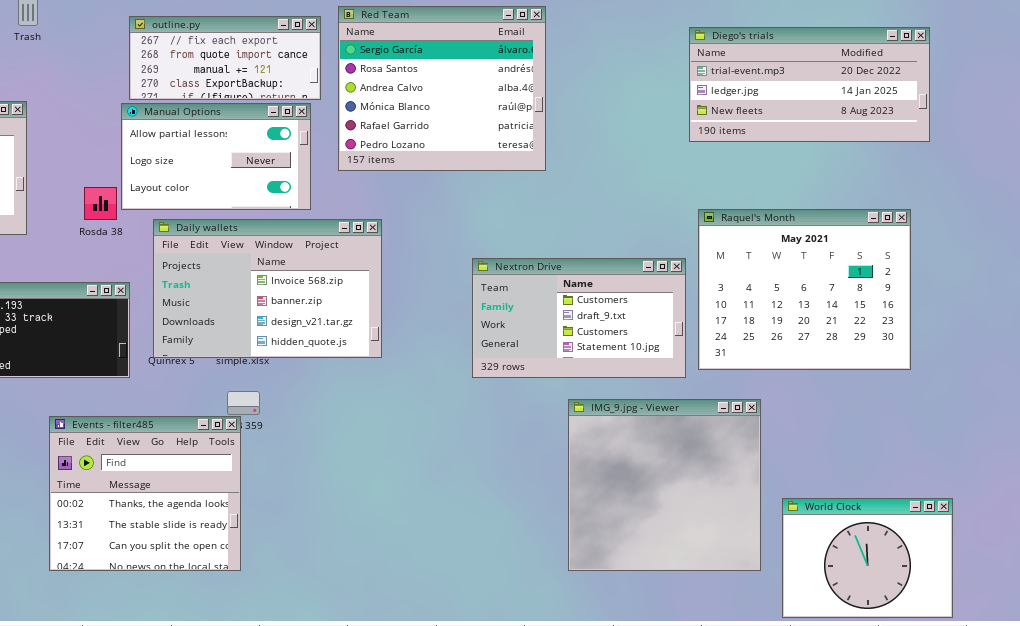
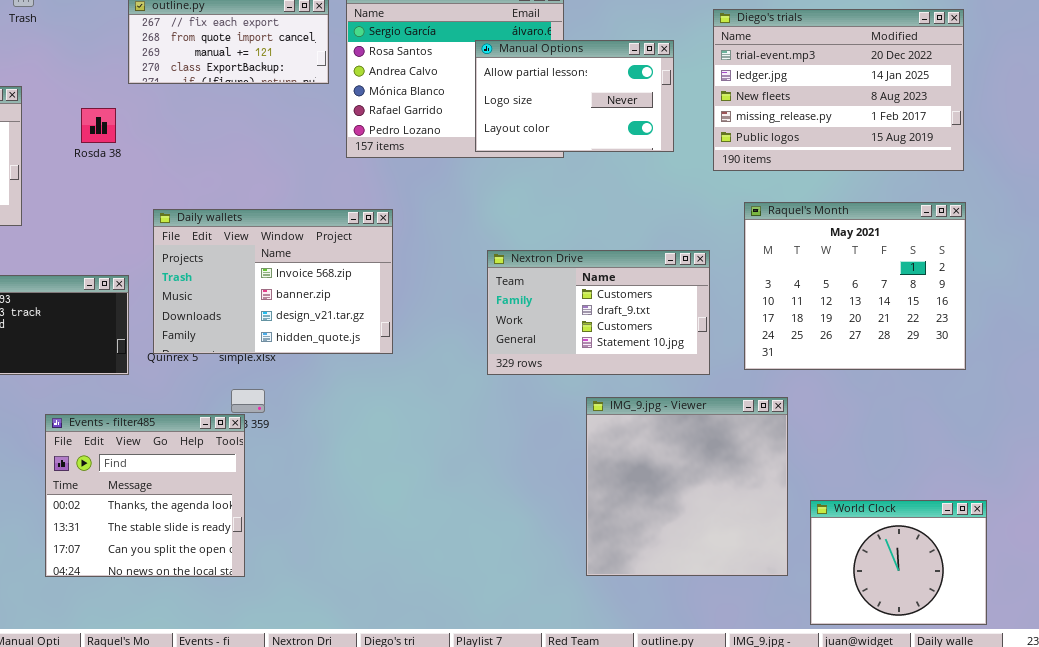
Diego's trials: [689,27,930,142] -> [713,9,964,171], resized
Manual Options: [121,103,311,210] -> [475,40,674,152], moved
Rosda 38: [84,187,117,220] -> [81,108,116,143], moved
Raquel's Month: [698,209,911,370] -> [744,202,966,370], moved

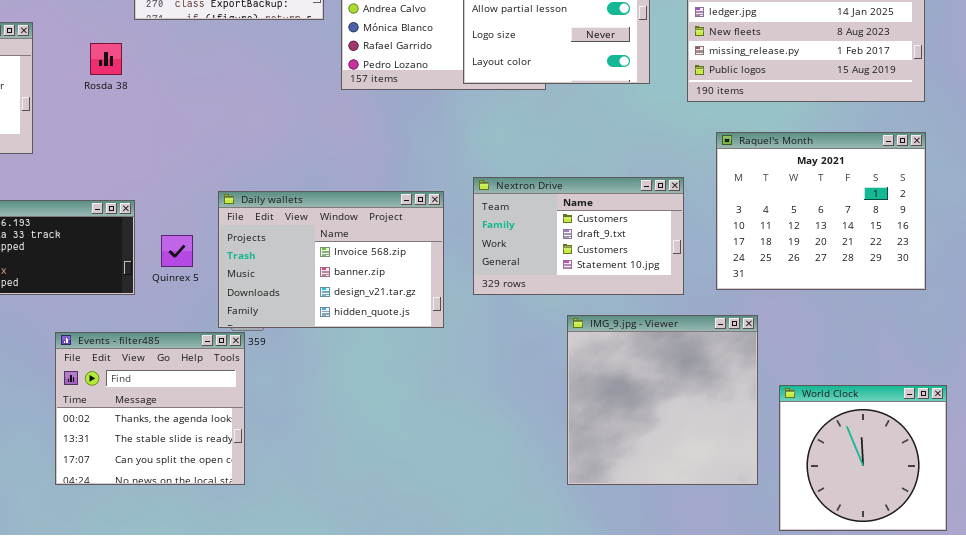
Daily wallets: [153,209,393,354] -> [218,191,444,328], moved
World Clock: [810,500,987,625] -> [779,385,947,531], resized

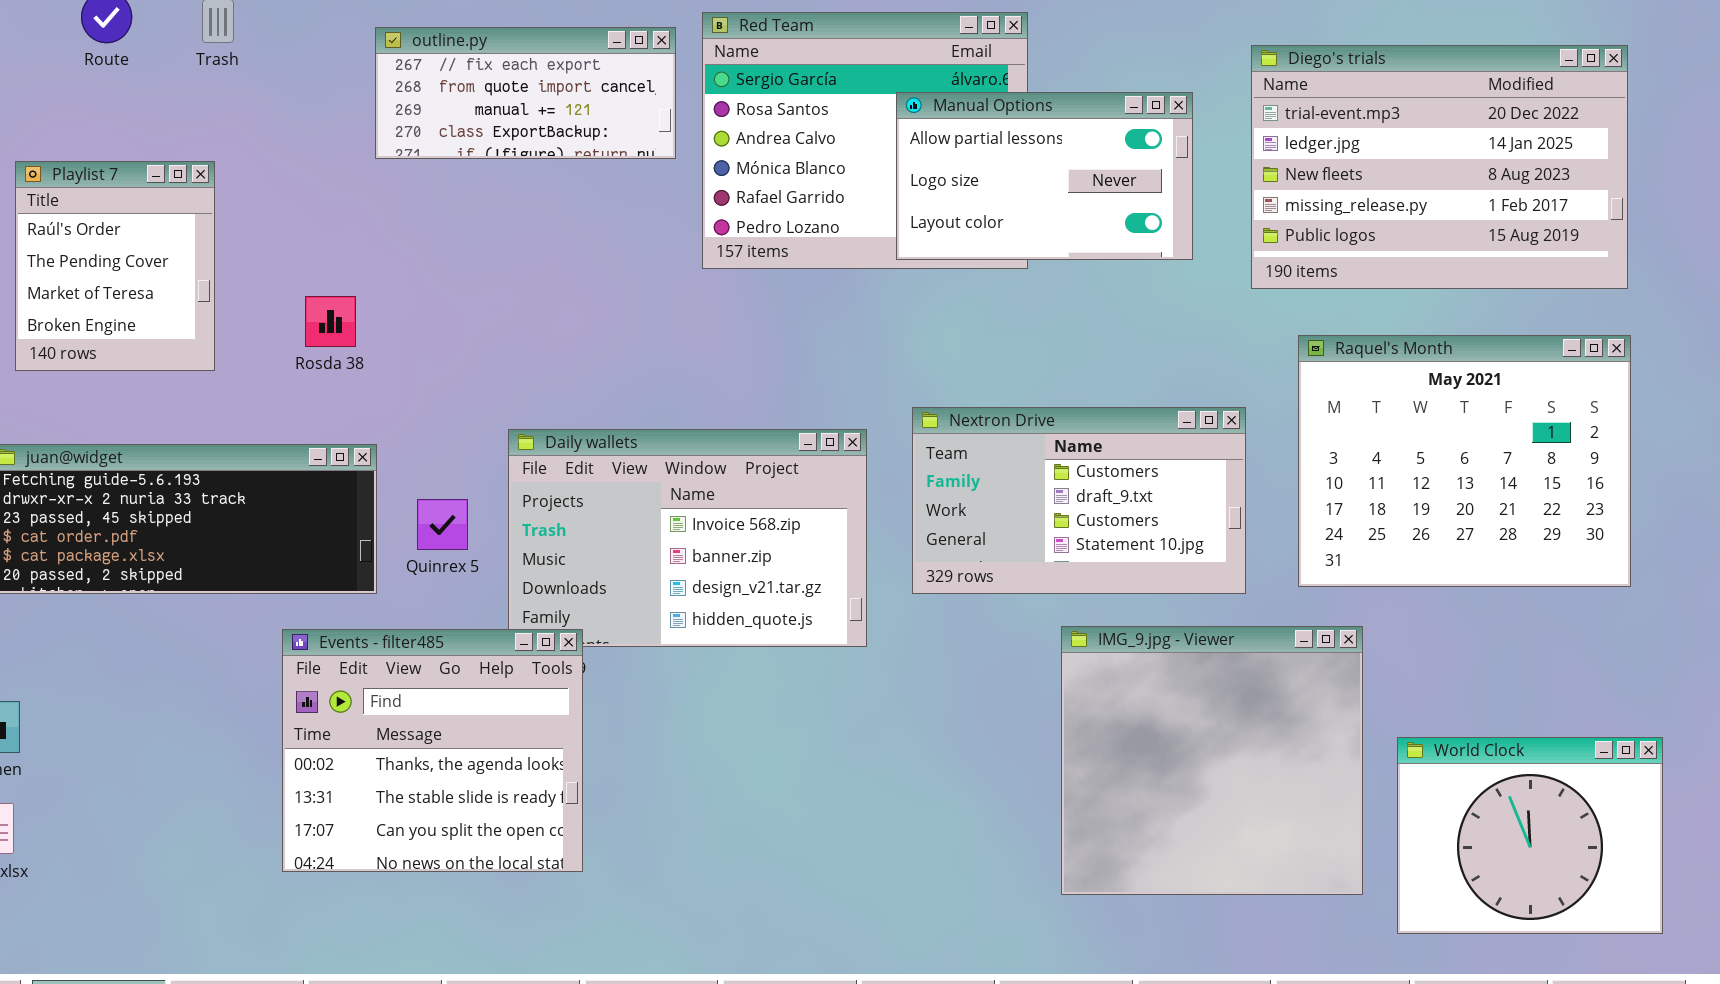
Rosda 38: [90,43,122,75] -> [305,296,356,347], moved
Events - filter485: [55,332,245,485] -> [282,629,583,872], moved
World Clock: [779,385,947,531] -> [1397,737,1663,934], resized

